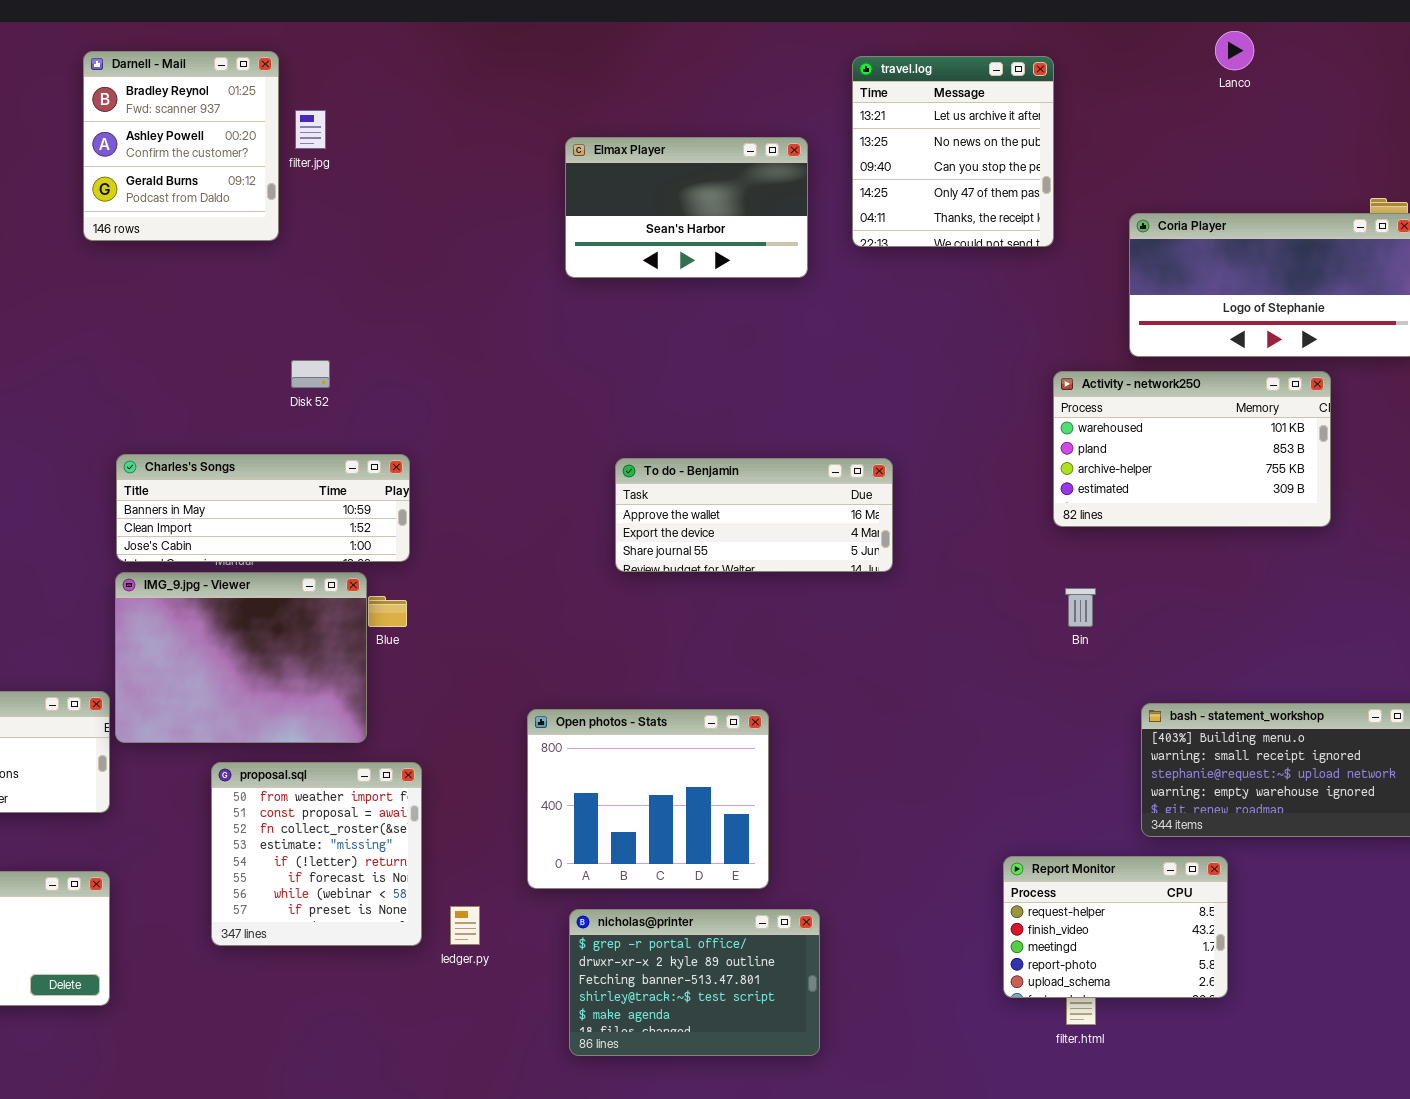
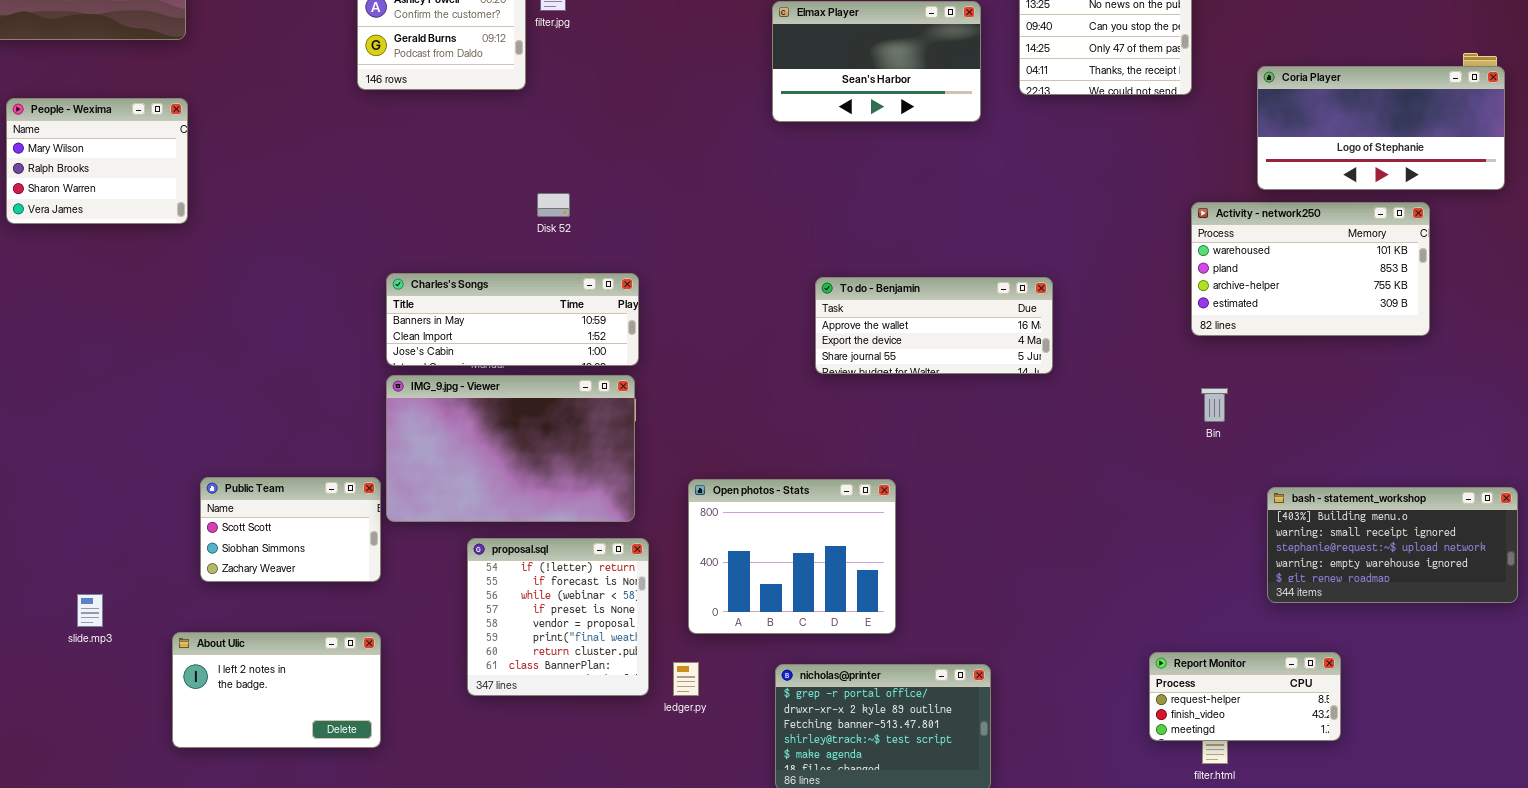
IMG_9.jpg - Viewer: [115,572,367,743] -> [386,375,635,522], resized
Open photos - Stats: [527,709,769,889] -> [688,479,896,634], moved
proposal.sql: [211,762,422,946] -> [467,538,649,696], scrolled down 4 rows
Report Monitor: [1003,856,1228,998] -> [1149,652,1341,741], resized

